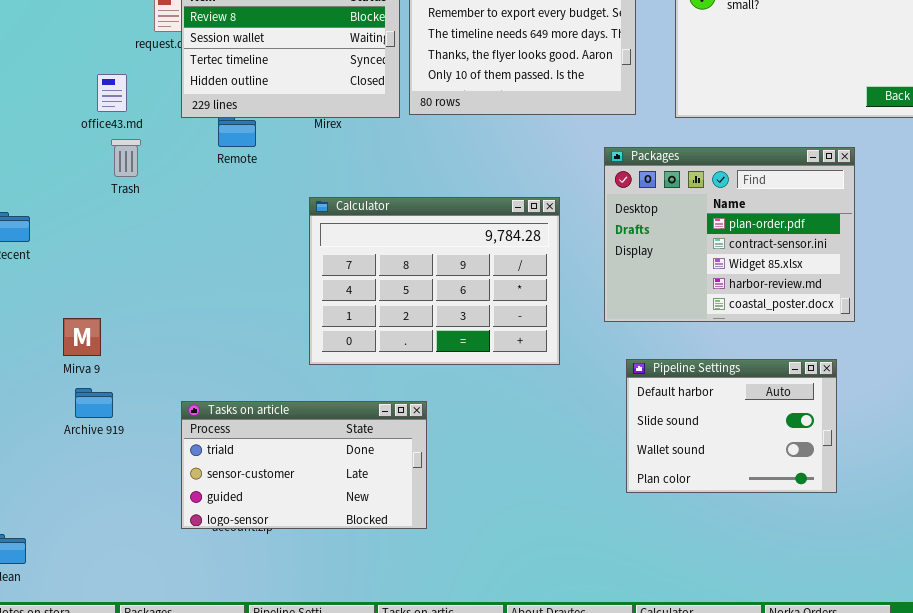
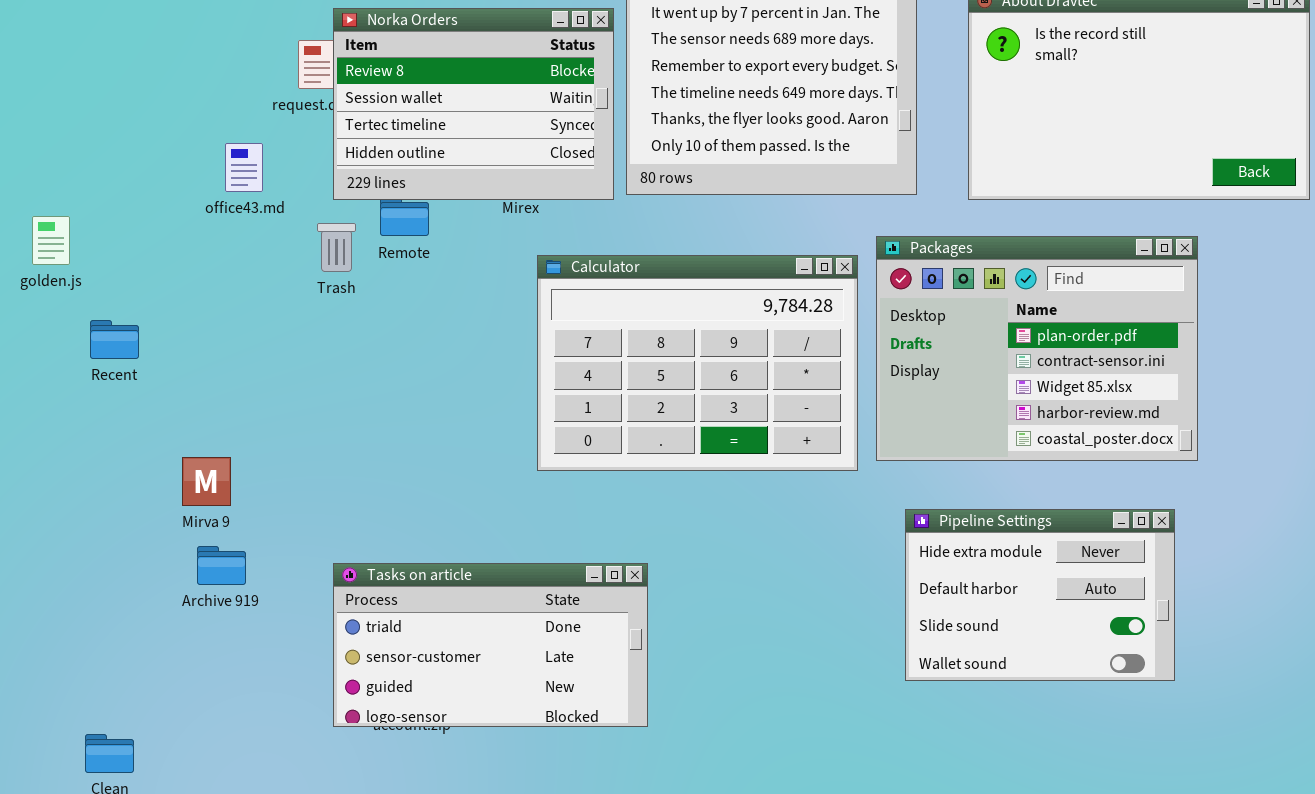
Trash: [111,139,141,177] -> [317,223,356,272], moved
Calculator: [309,197,560,365] -> [537,255,858,471], moved
Pipeline Settings: [626,359,837,493] -> [905,509,1175,681], scrolled up 1 row

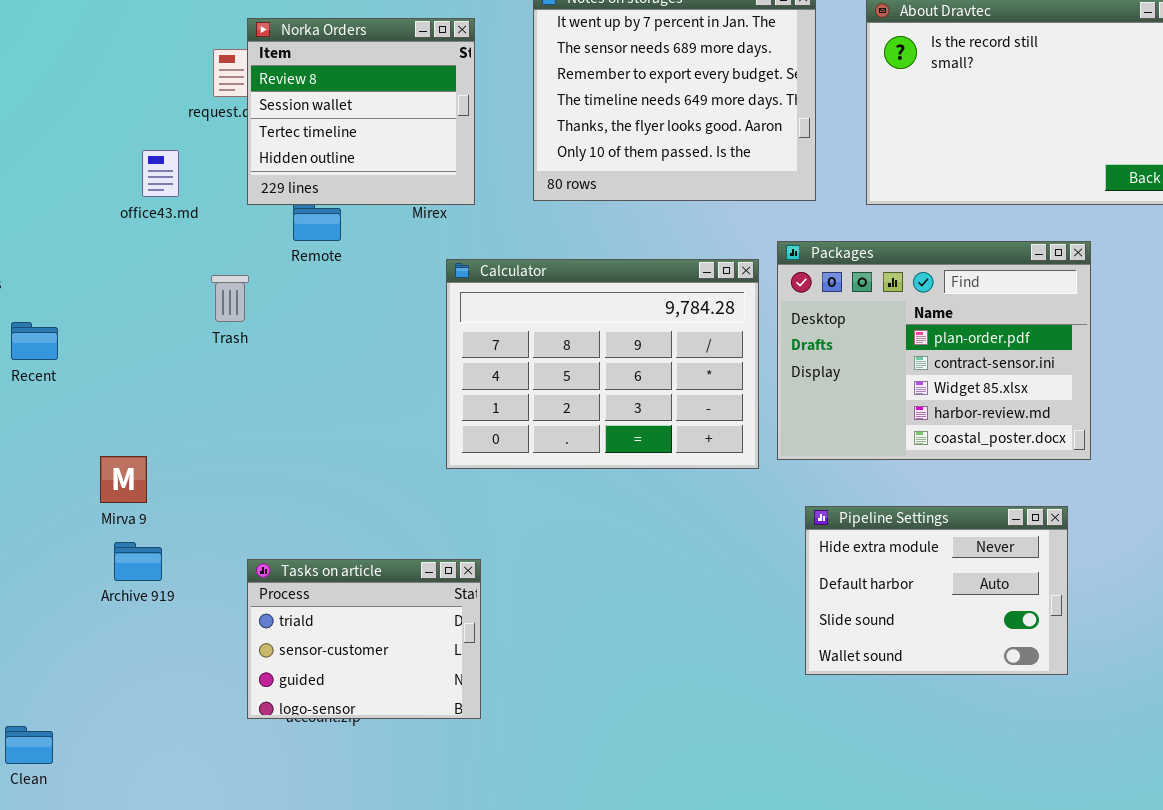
Norka Orders: [333,8,614,200] -> [247,18,475,205], resized
Trash: [317,223,356,272] -> [211,275,249,322], moved
Tasks on article: [333,563,648,727] -> [247,559,481,719], resized

